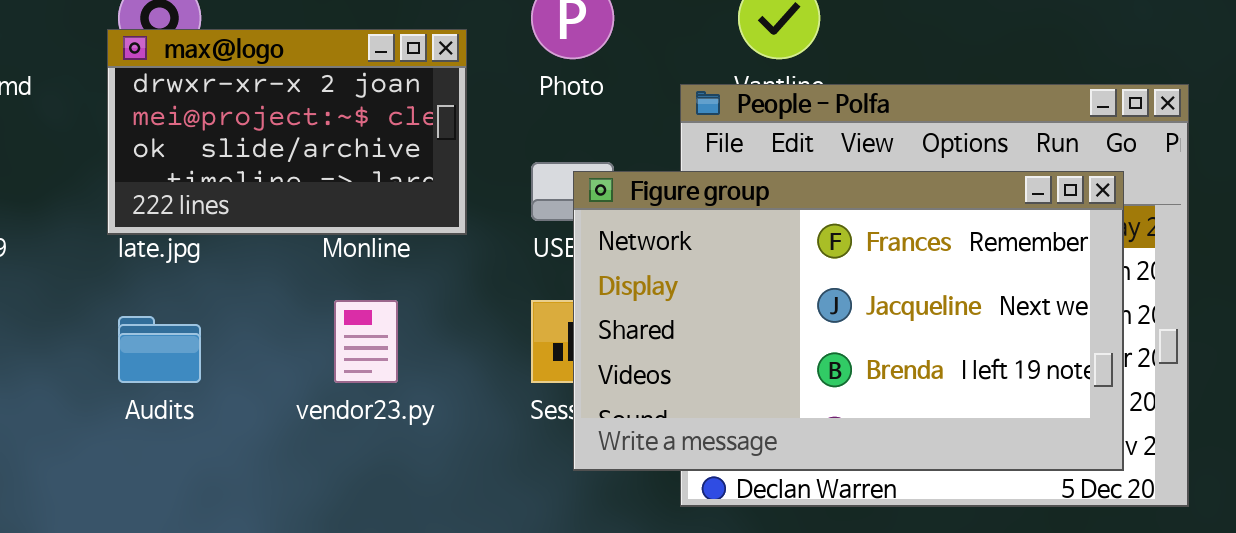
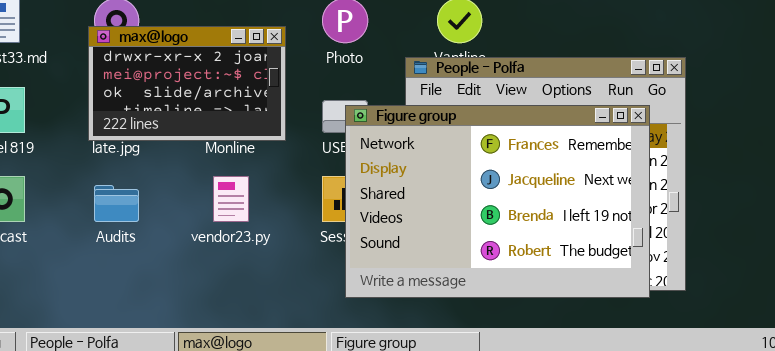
Figure group: [573,171,1124,471] -> [345,105,650,298], resized

